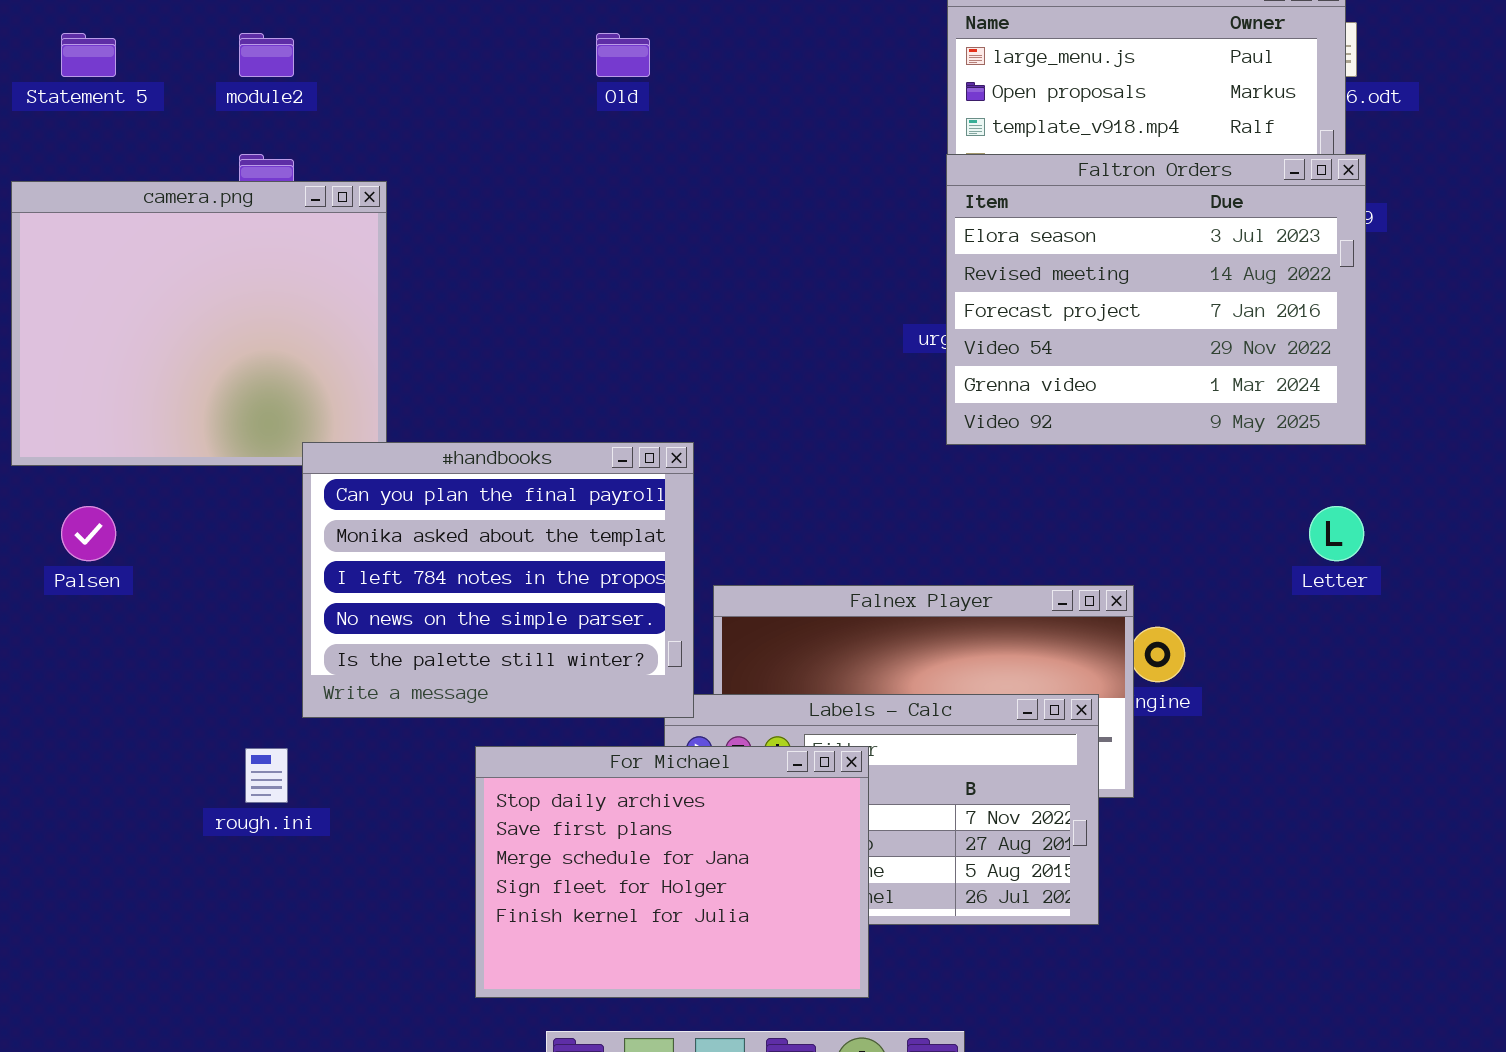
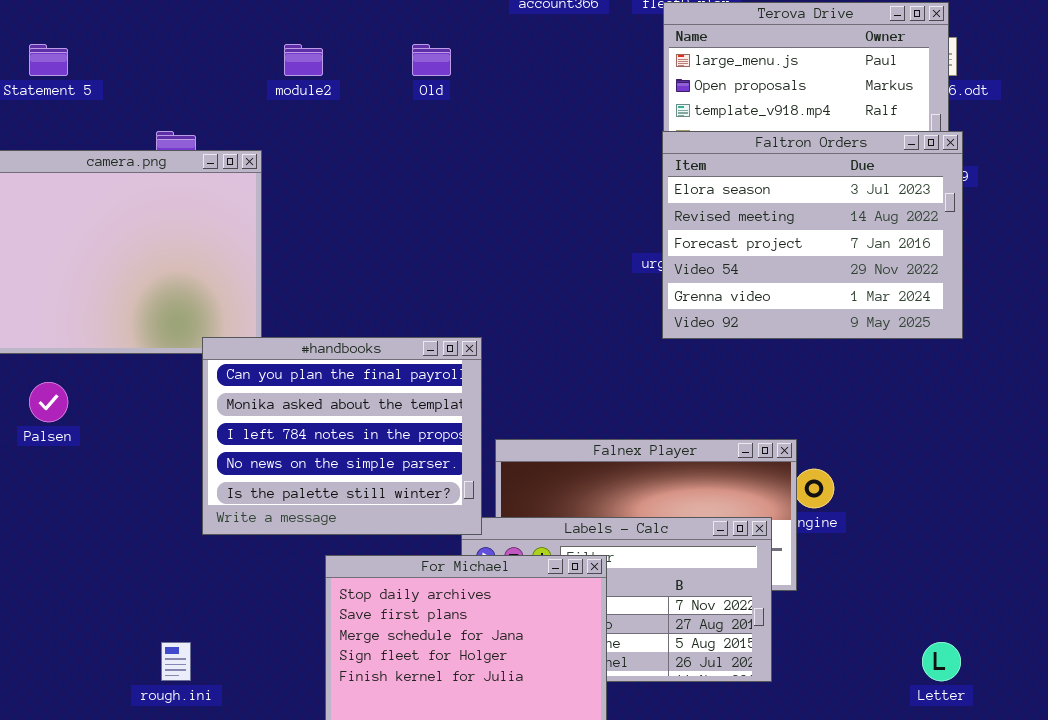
module2: [239,33,294,77] -> [284,44,323,76], moved
Letter: [1309,506,1364,561] -> [922,642,961,681], moved
rough.ini: [245,748,288,803] -> [161,642,191,681], moved

